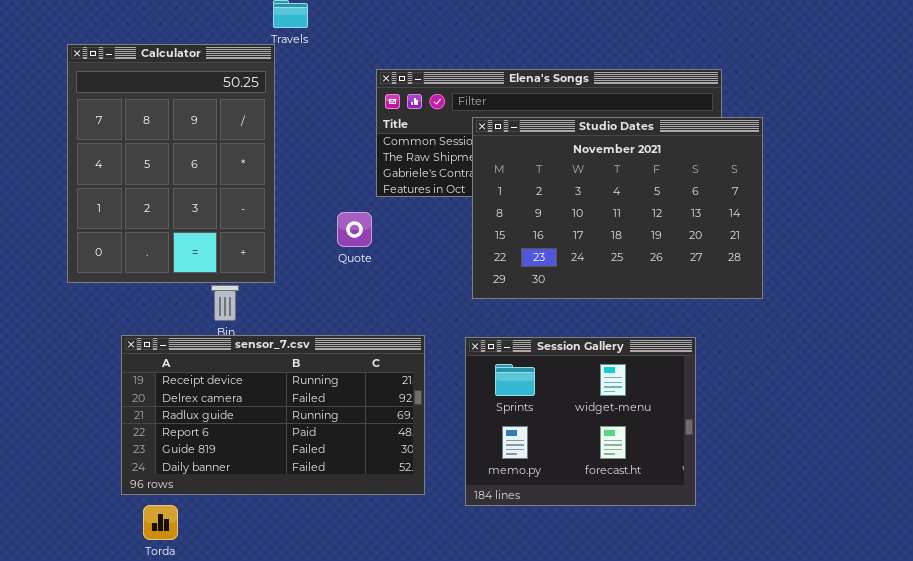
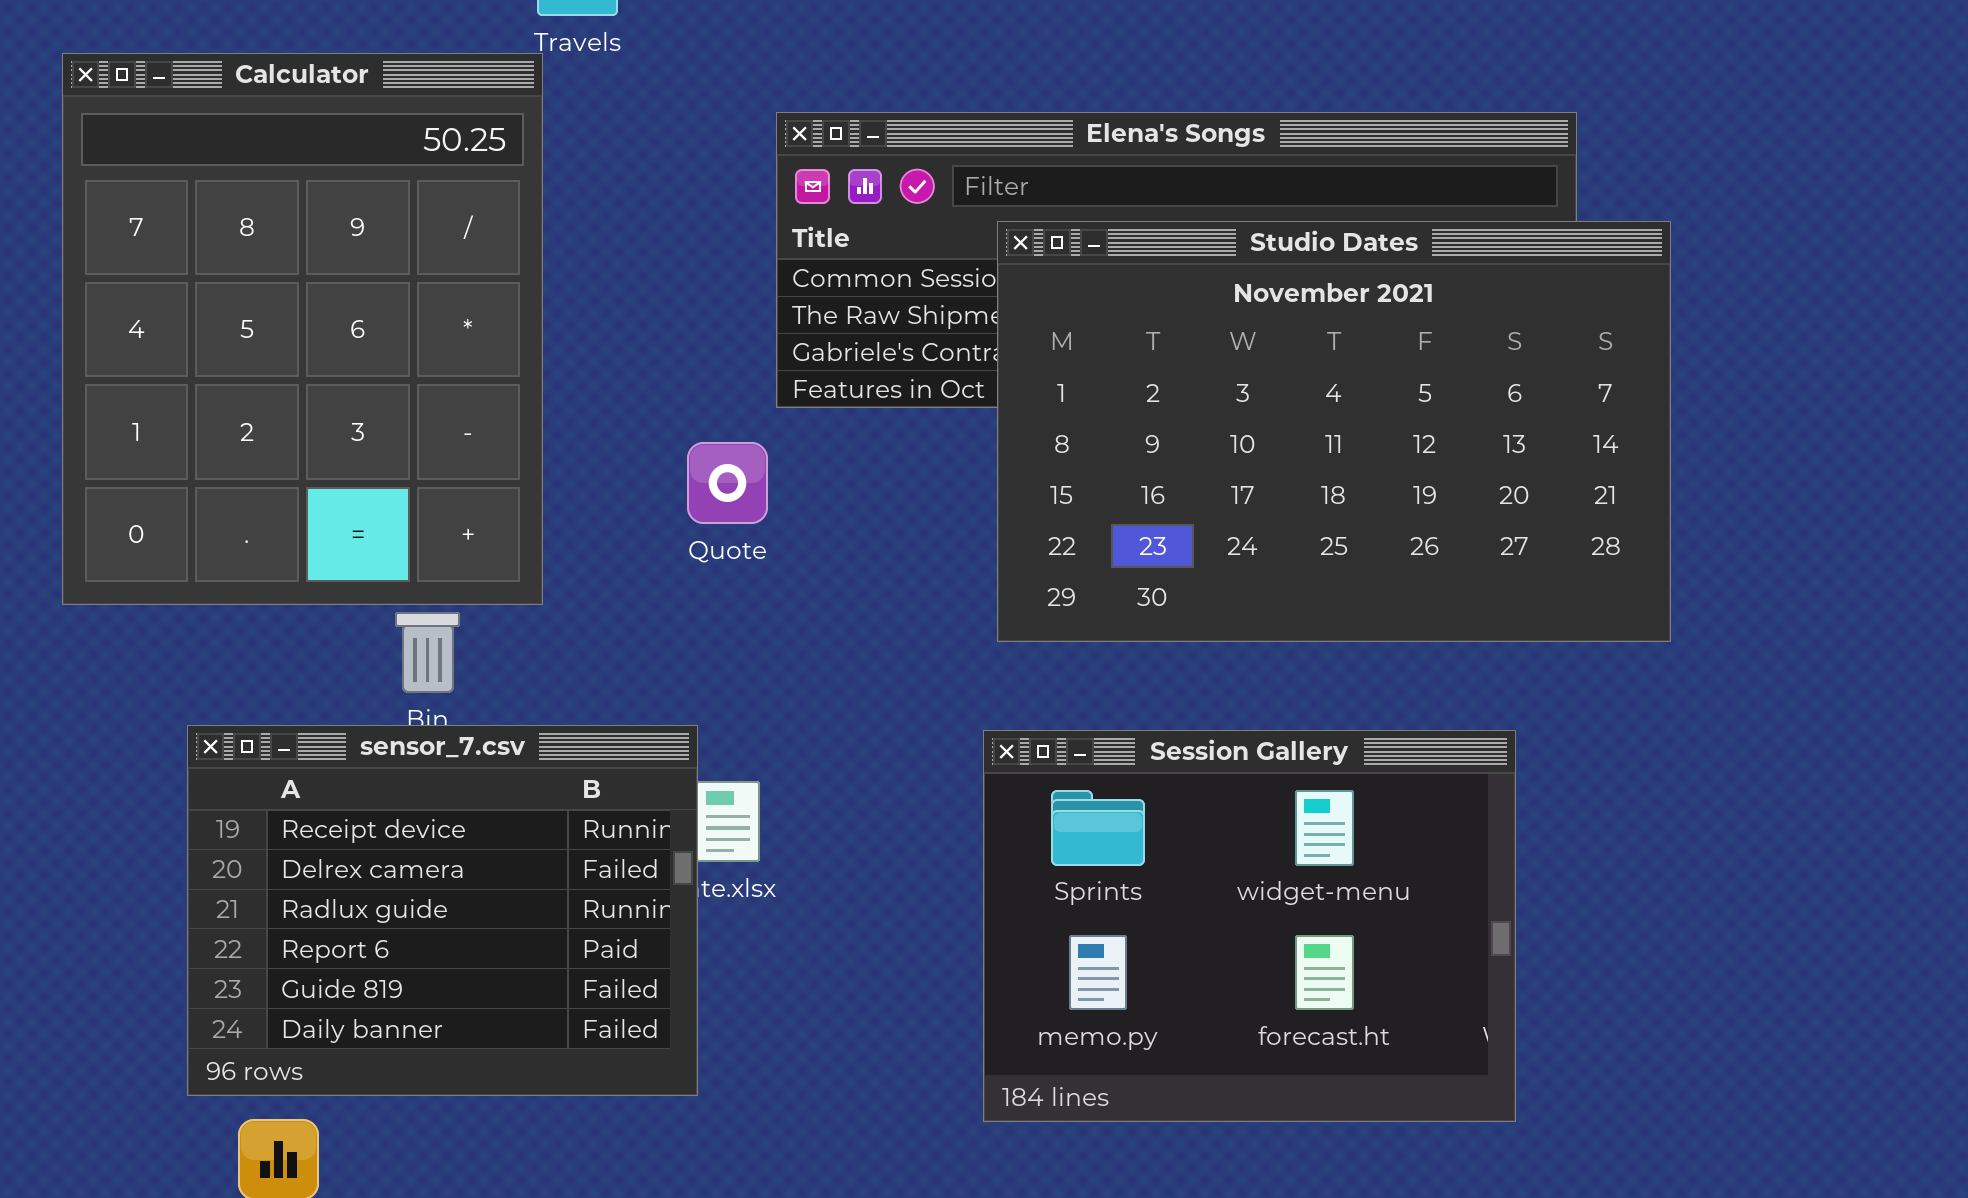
sensor_7.csv: [121,335,425,495] -> [187,725,698,1096], resized

